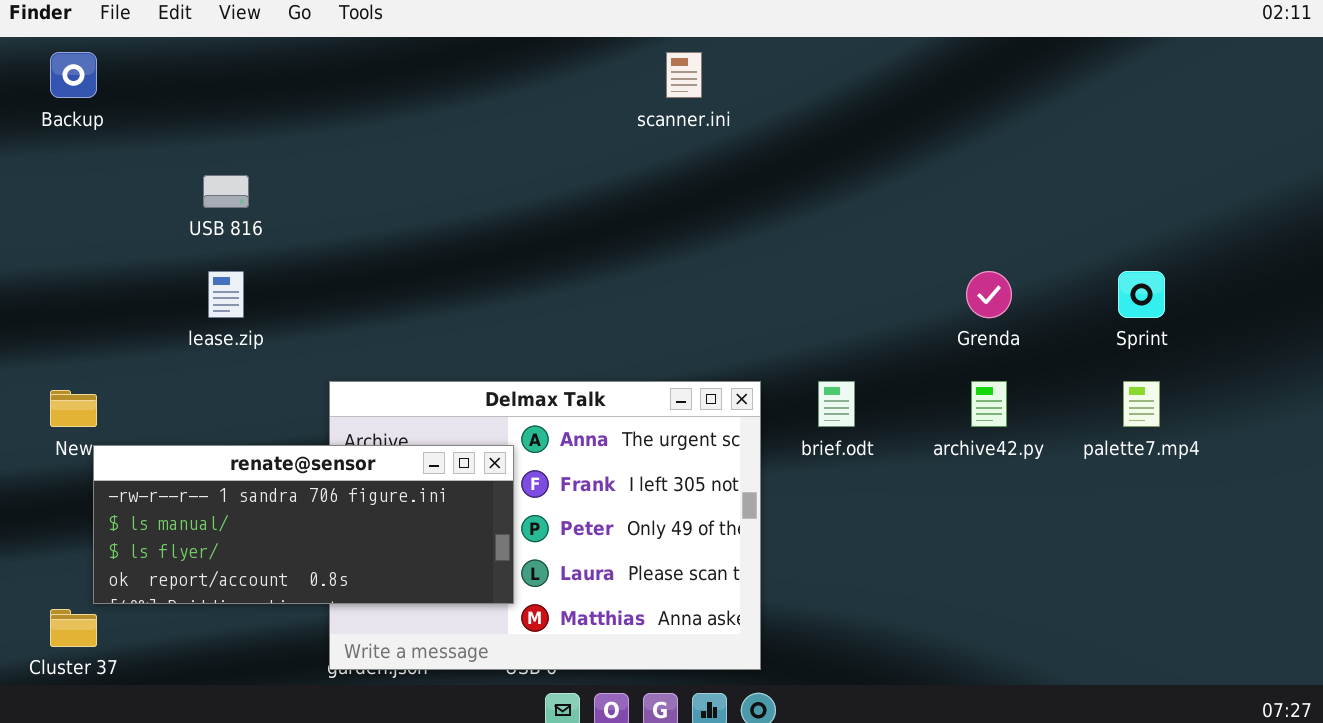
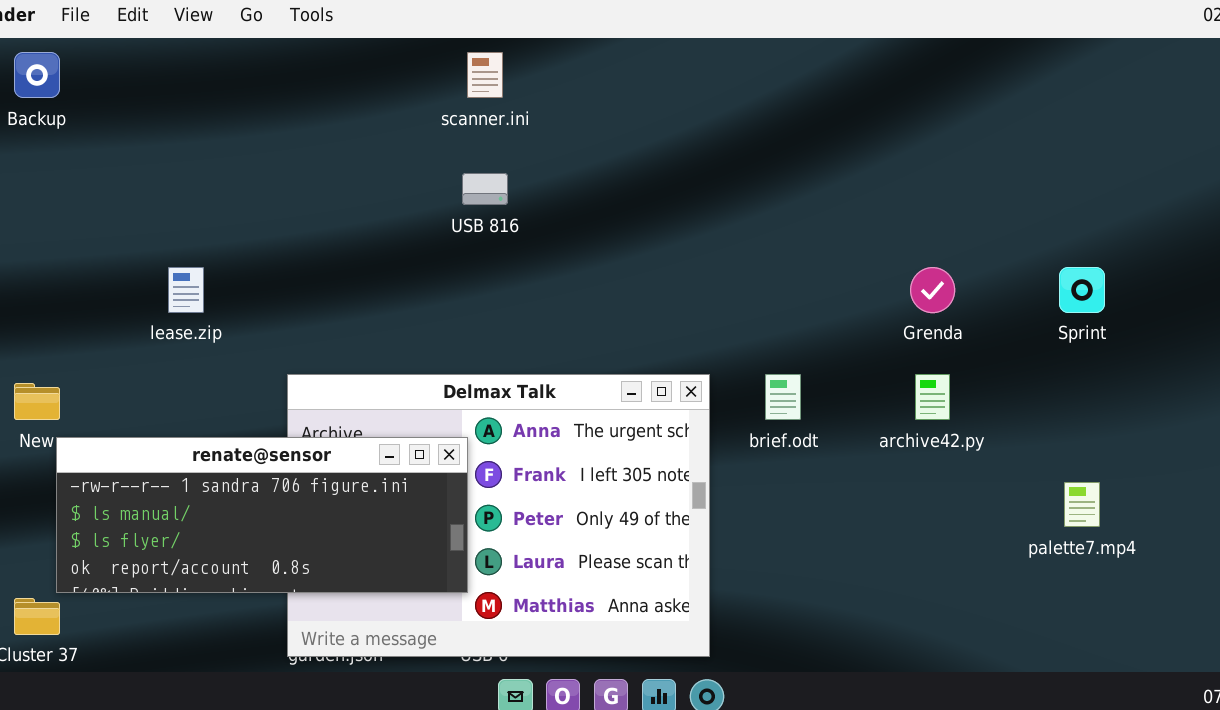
scanner.ini: [666,52,702,98] -> [467,52,503,98], moved
USB 816: [203,175,249,208] -> [462,173,508,205], moved
palette7.mp4: [1123,381,1160,427] -> [1064,482,1100,527], moved

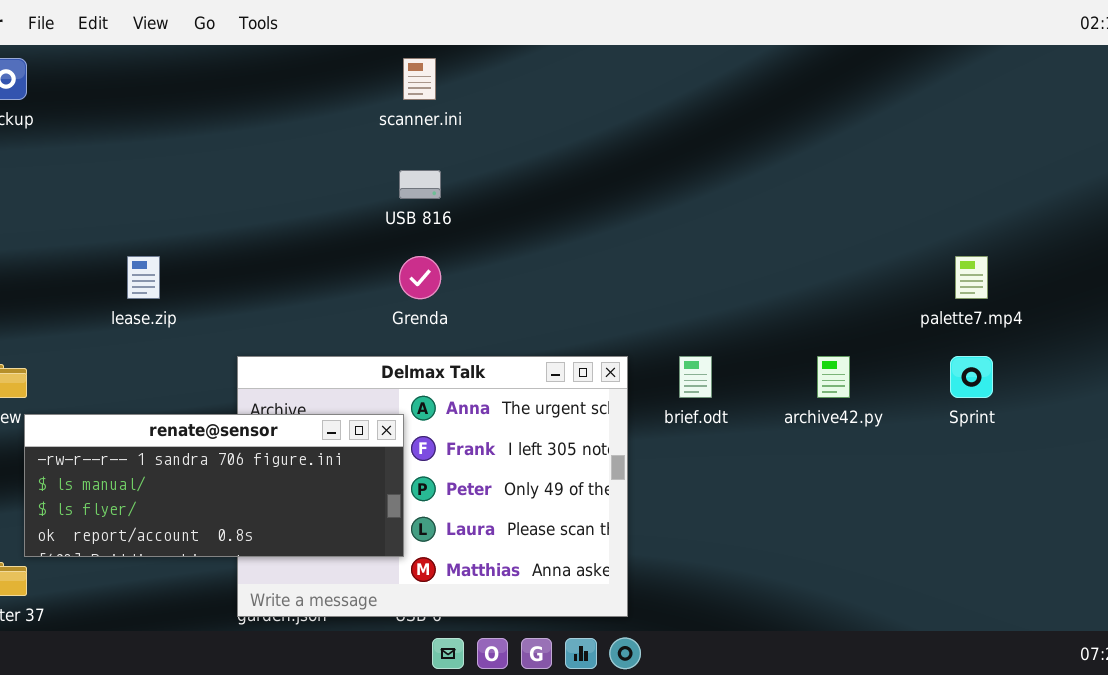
Grenda: [910,267,955,313] -> [399,256,441,299], moved
Sprint: [1059,267,1105,313] -> [950,356,993,398], moved
palette7.mp4: [1064,482,1100,527] -> [955,256,988,299], moved

